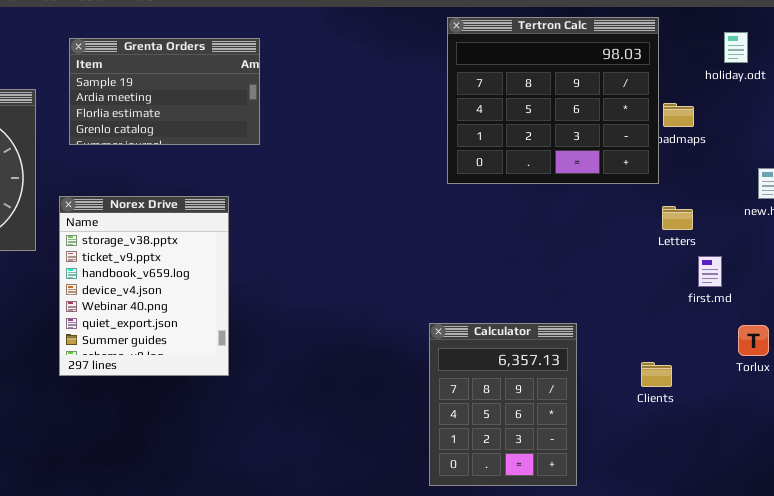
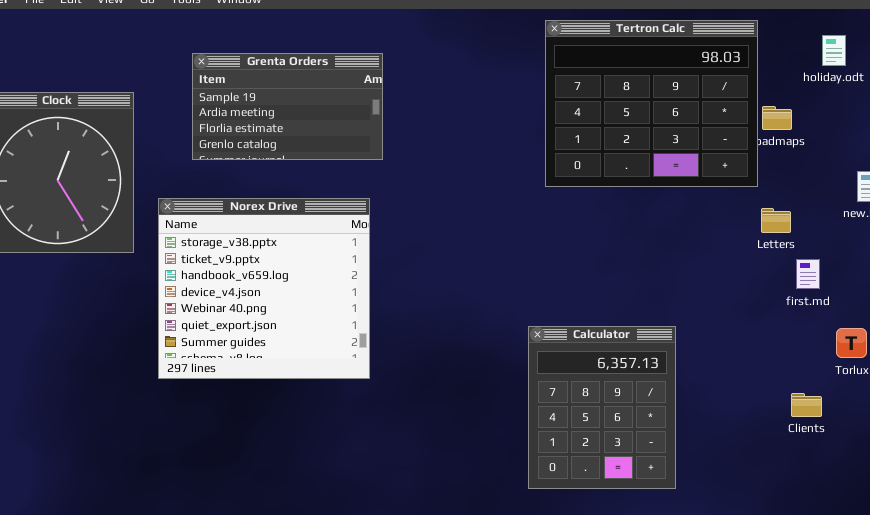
Grenta Orders: [69,38,260,145] -> [192,53,383,160], moved
Norex Drive: [59,196,229,376] -> [158,198,370,379], resized
Clients: [641,362,672,387] -> [791,393,822,417], moved

